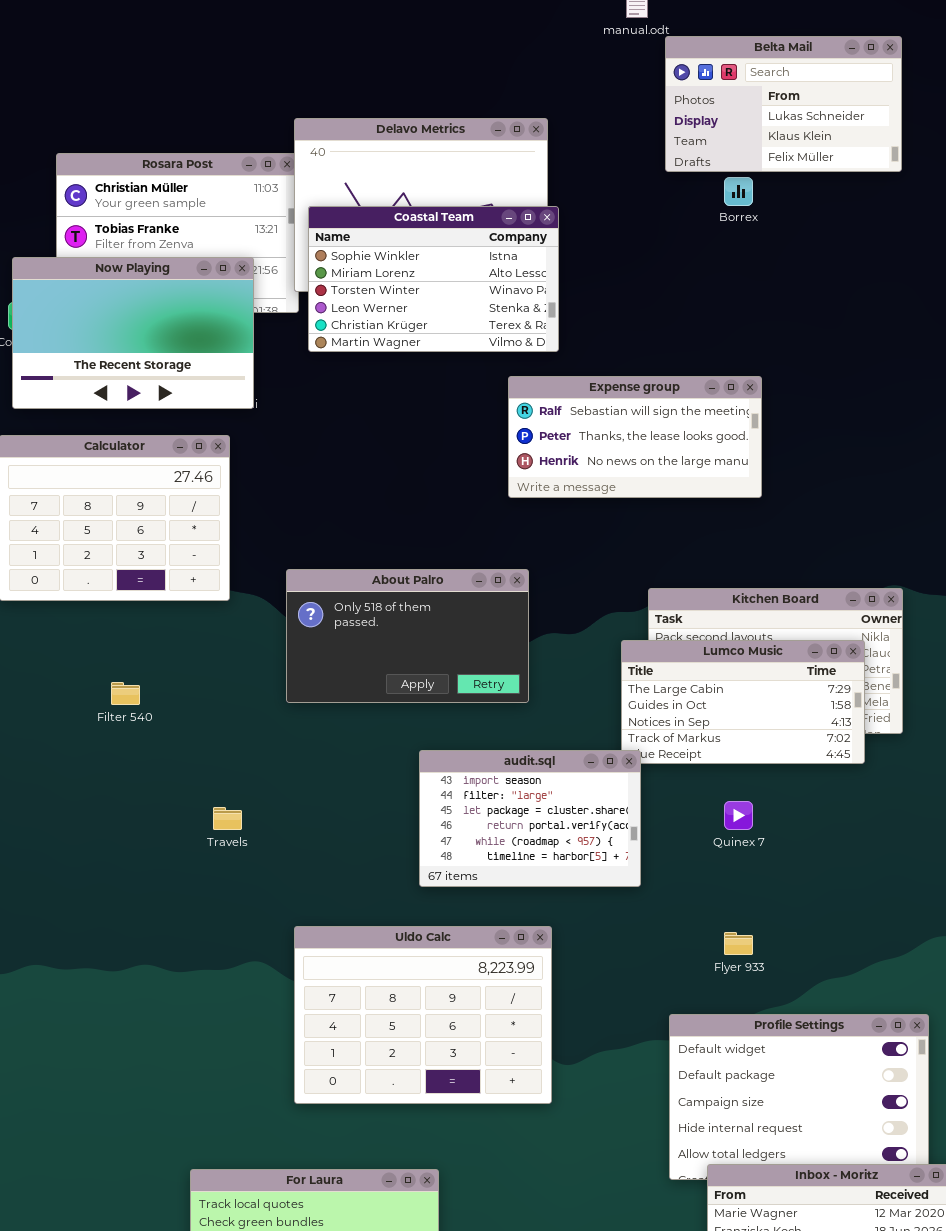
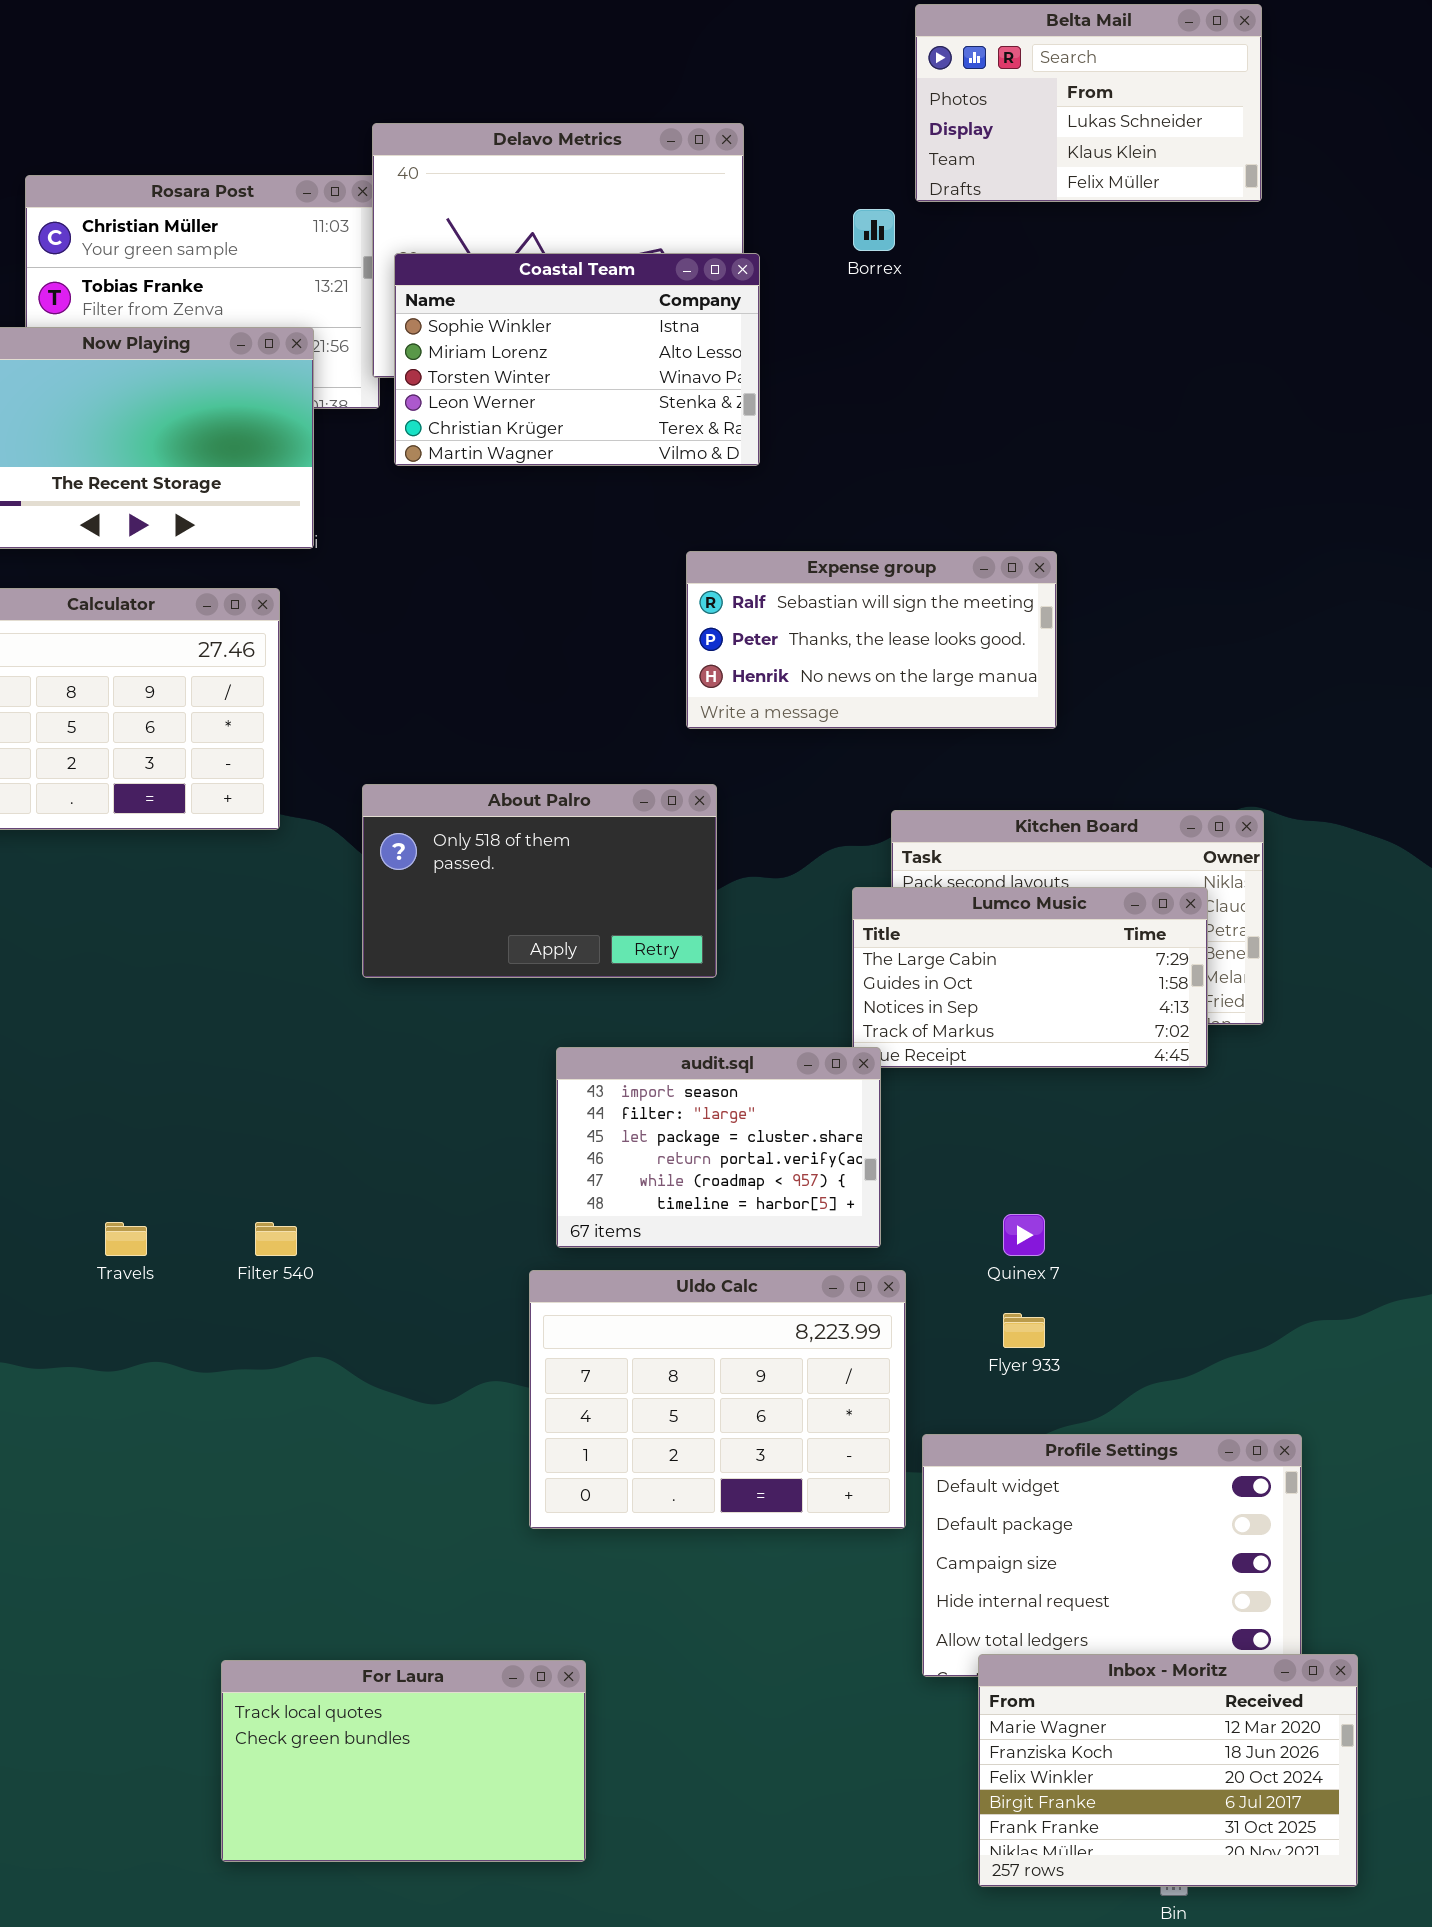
Borrex: [724,177,753,206] -> [853,209,895,251], moved
Expense group: [508,376,762,498] -> [686,551,1057,729], moved
Filter 540: [111,682,140,705] -> [255,1222,297,1256], moved
Quinex 7: [724,801,753,830] -> [1003,1214,1045,1256], moved
Travels: [213,807,242,830] -> [105,1222,147,1256], moved
Uldo Calc: [294,926,552,1104] -> [529,1270,906,1529], moved

